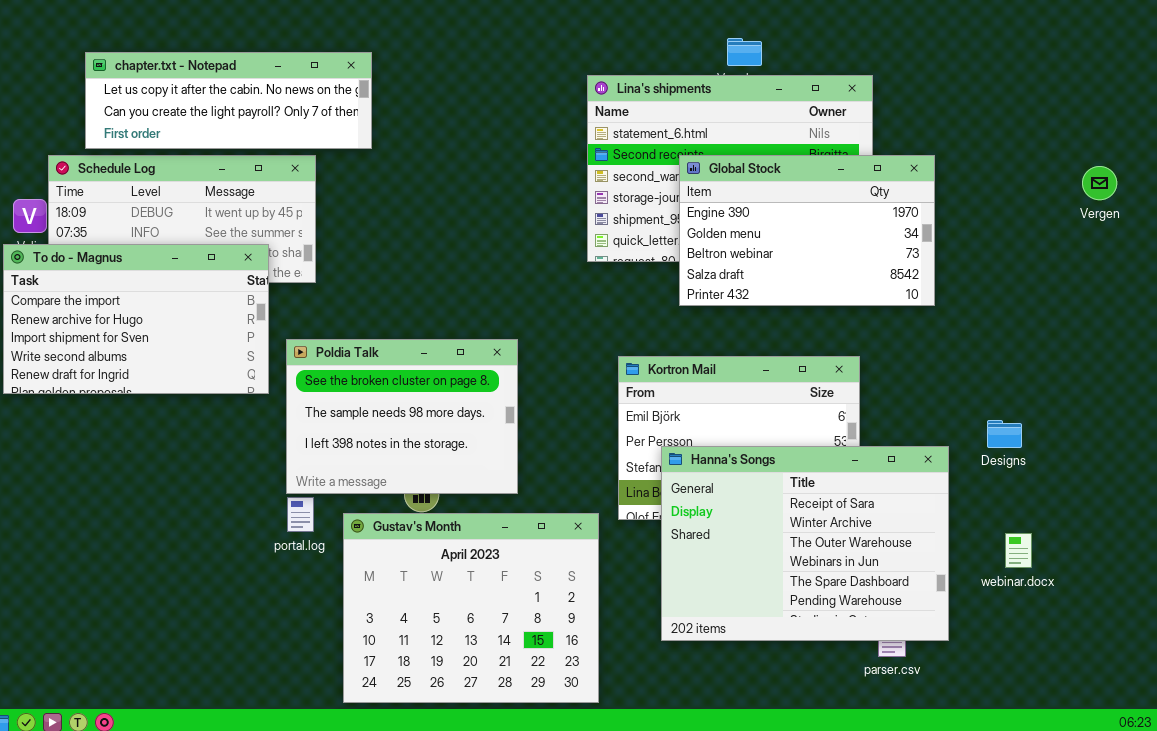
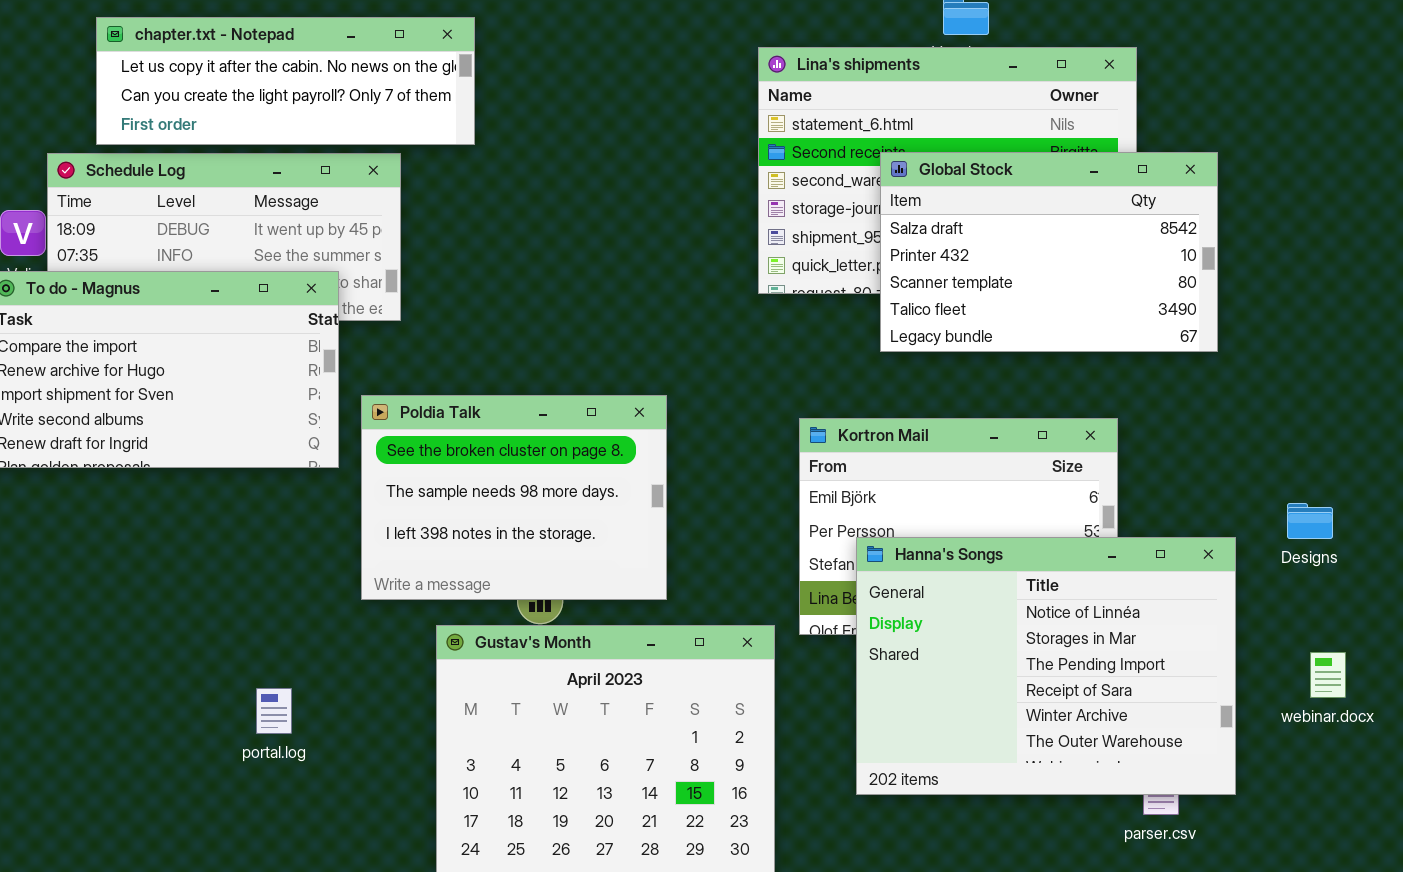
Global Stock: [679,155,935,306] -> [880,152,1218,352], scrolled down 3 rows
Hanna's Songs: [661,446,949,641] -> [856,537,1236,795], scrolled up 3 rows
portal.log: [287,497,314,532] -> [256,688,292,734], moved

